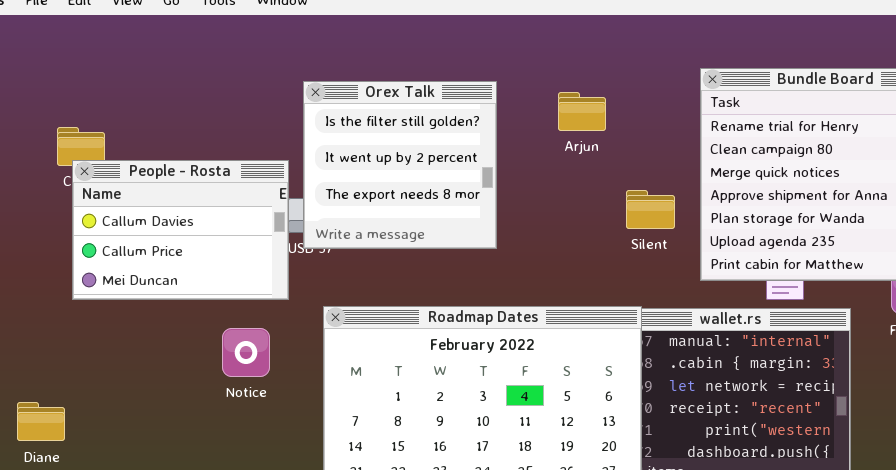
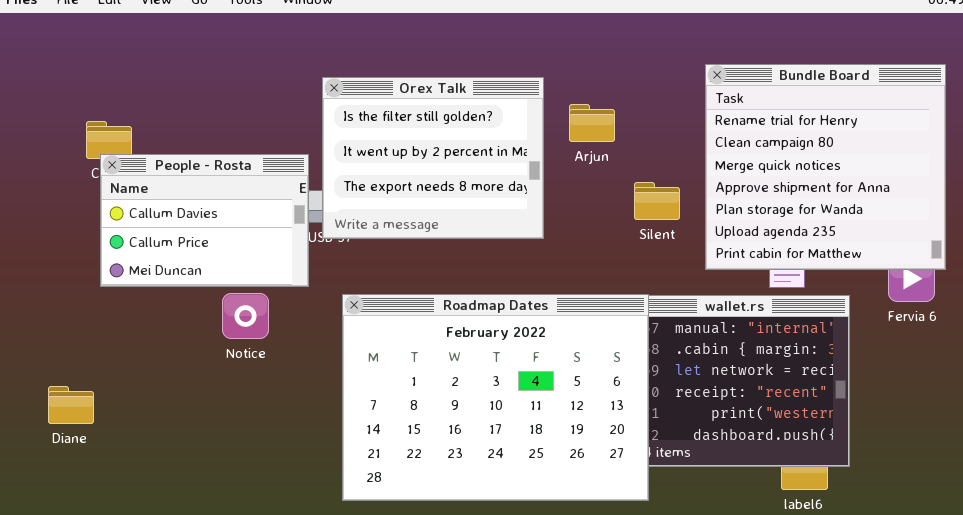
Orex Talk: [303,81,497,249] -> [322,77,544,239], resized
Arjun: [558,92,606,131] -> [569,104,615,142], moved
Notice: [222,328,270,377] -> [222,293,269,339], moved

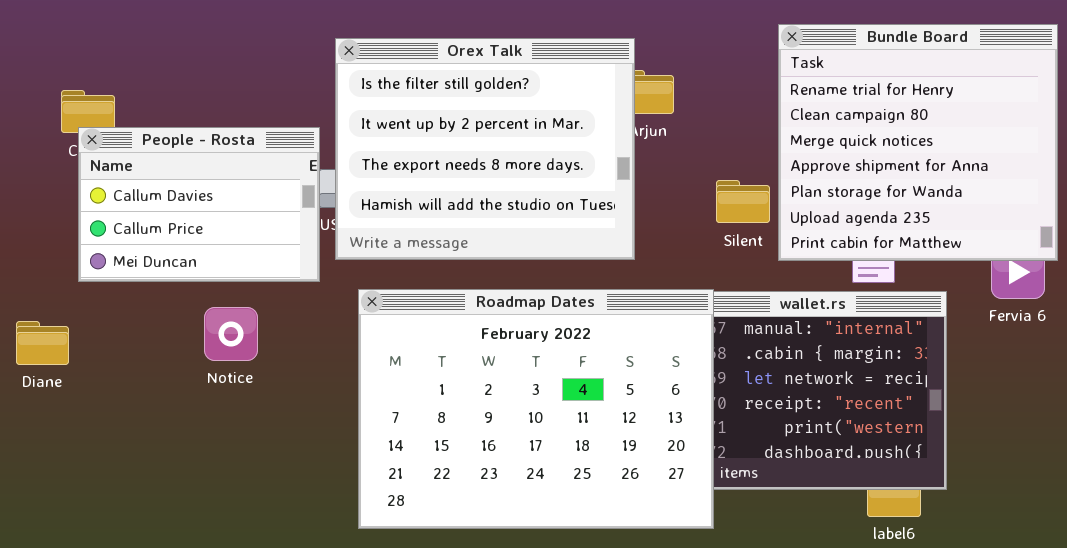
Orex Talk: [322,77,544,239] -> [335,38,635,260], resized
Silent: [634,182,680,220] -> [716,180,770,223], moved
Notice: [222,293,269,339] -> [204,307,258,361], moved
Diane: [48,386,94,424] -> [16,321,69,365], moved

